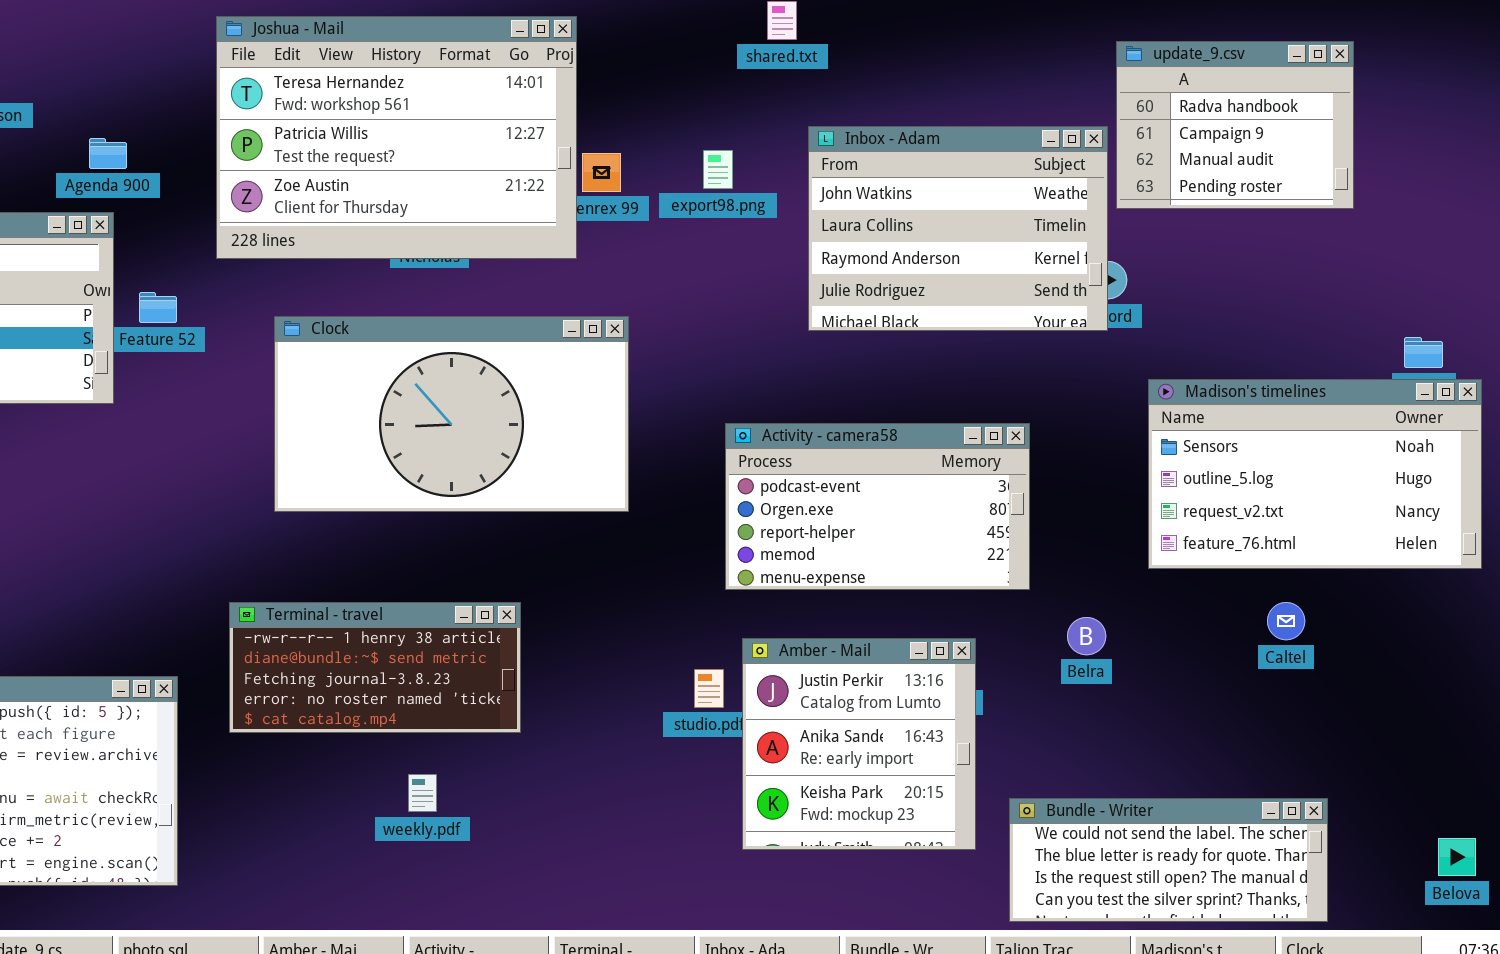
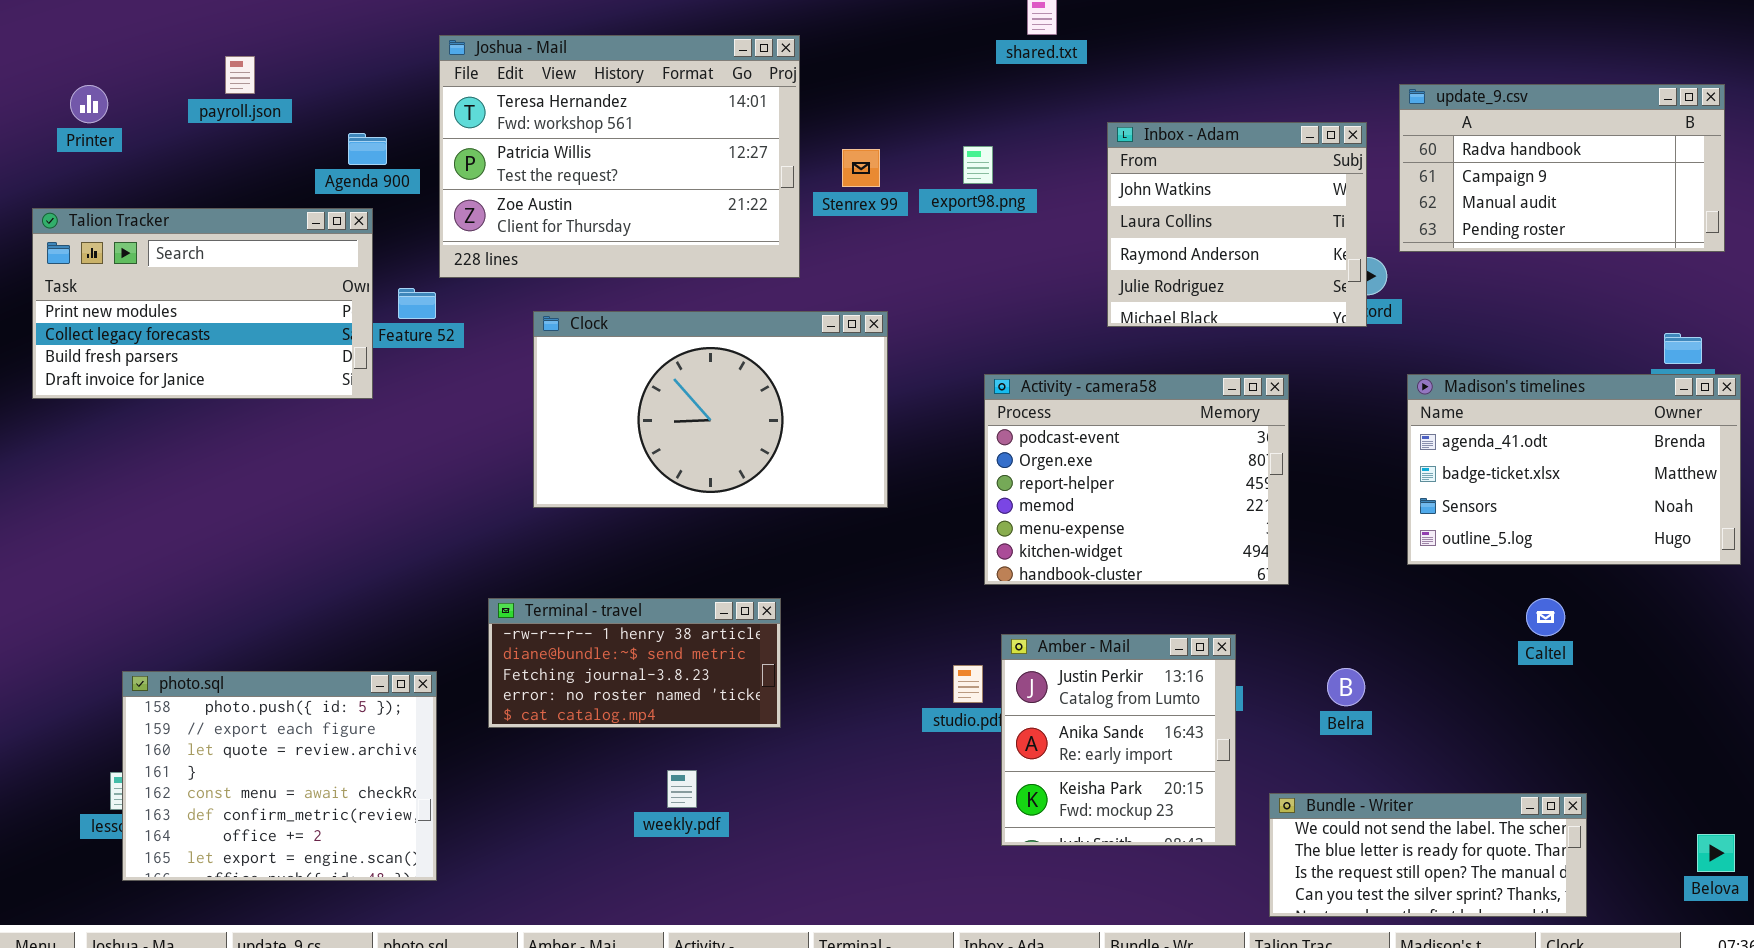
Joshua - Mail: [216,16,577,259] -> [439,35,800,278], moved
update_9.csv: [1116,41,1354,209] -> [1399,84,1725,252], moved, resized
Inbox - Adam: [808,126,1108,331] -> [1107,122,1367,327], resized
Madison's timelines: [1148,379,1482,569] -> [1407,374,1741,565], scrolled up 2 rows
Activity - camera58: [725,423,1030,590] -> [984,374,1289,585], resized
Belra: [1067,617,1106,655] -> [1327,668,1365,706], moved

